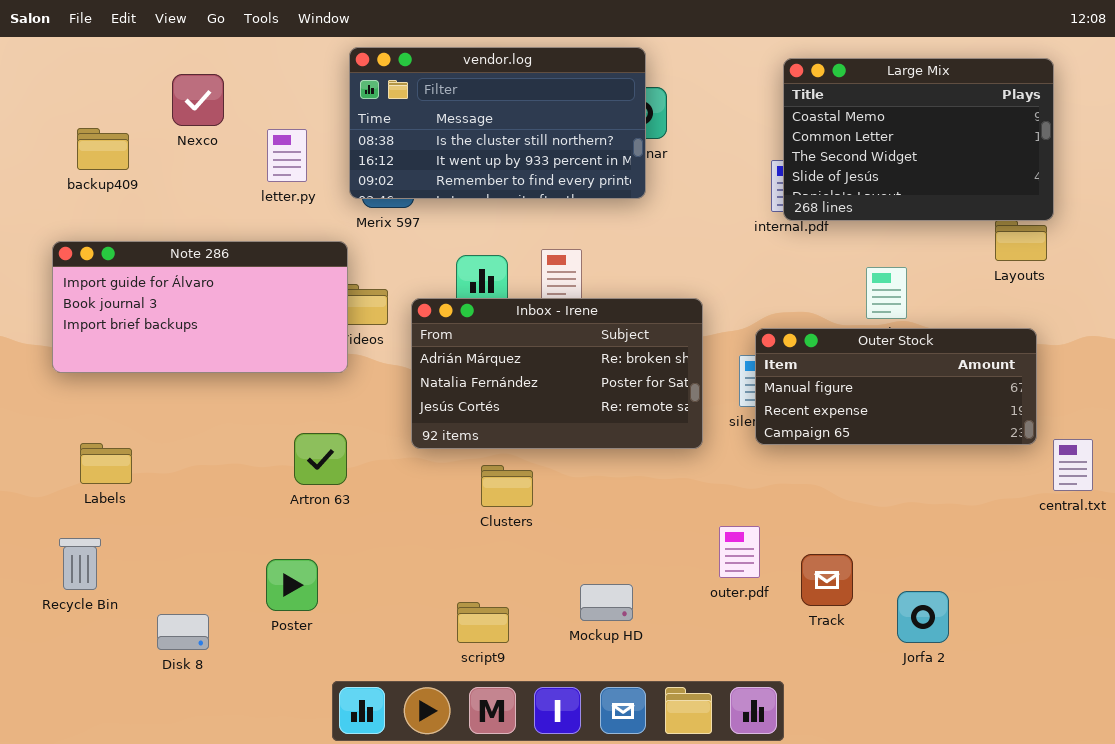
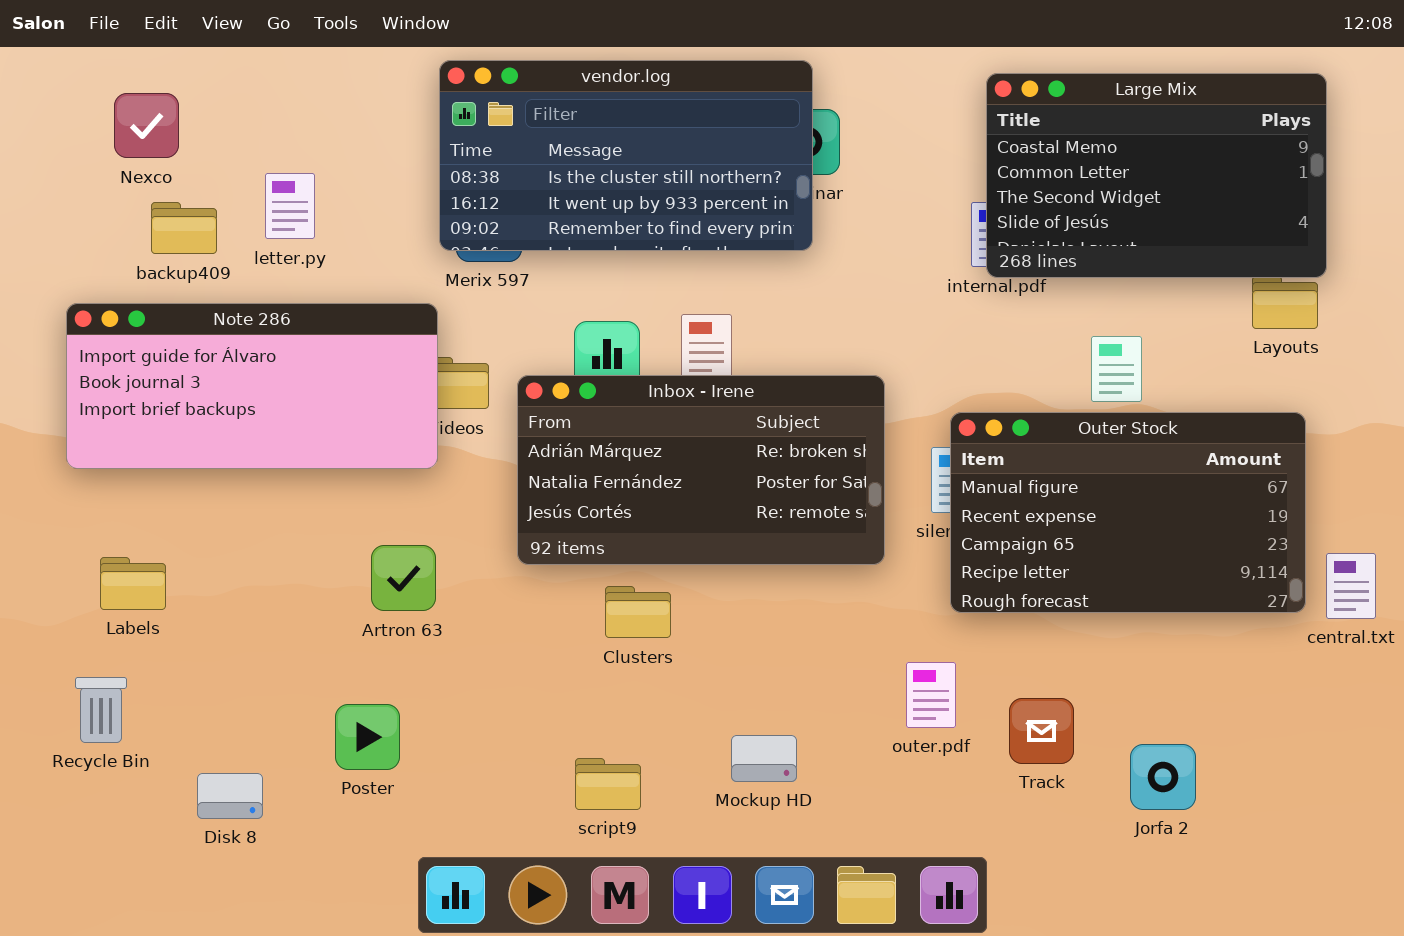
Nexco: [172,74,224,126] -> [114,93,179,158], moved
backup409: [77,128,129,170] -> [151,202,217,254], moved
letter.py: [267,129,307,182] -> [265,173,315,239], moved
Outer Stock: [755,328,1037,445] -> [950,412,1306,613], resized

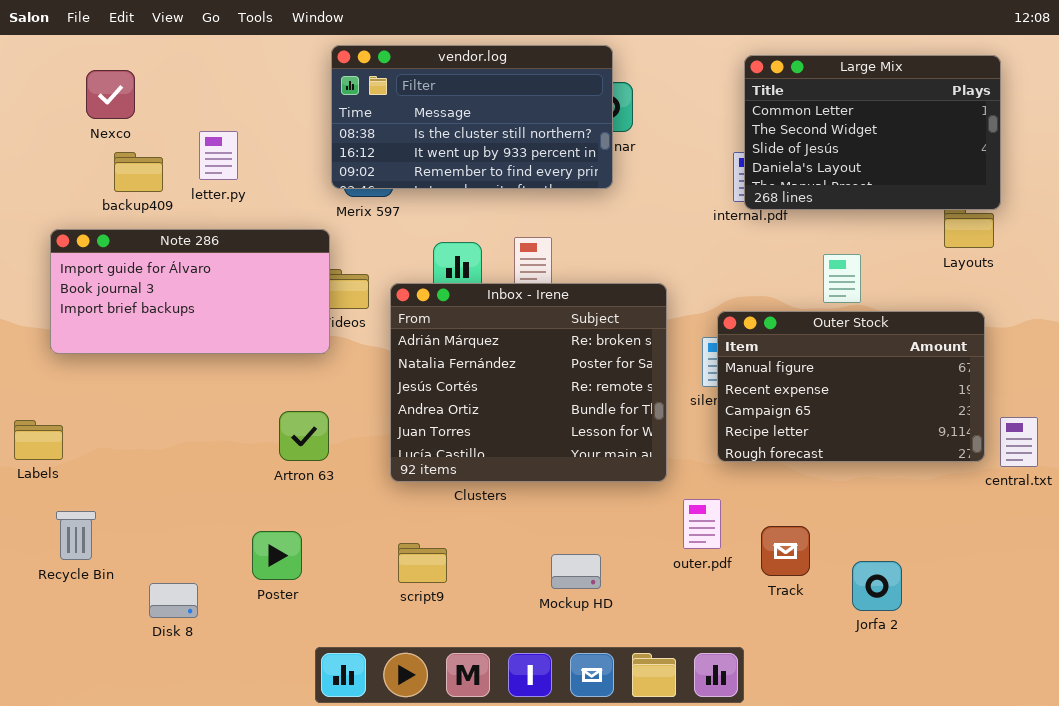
Large Mix: [986,73,1327,278] -> [744,55,1001,210], scrolled down 1 row
Inbox - Irene: [517,375,885,565] -> [390,283,667,482], resized
Labels: [100,557,166,610] -> [14,420,63,460], moved
script9: [575,758,641,810] -> [398,543,447,583], moved

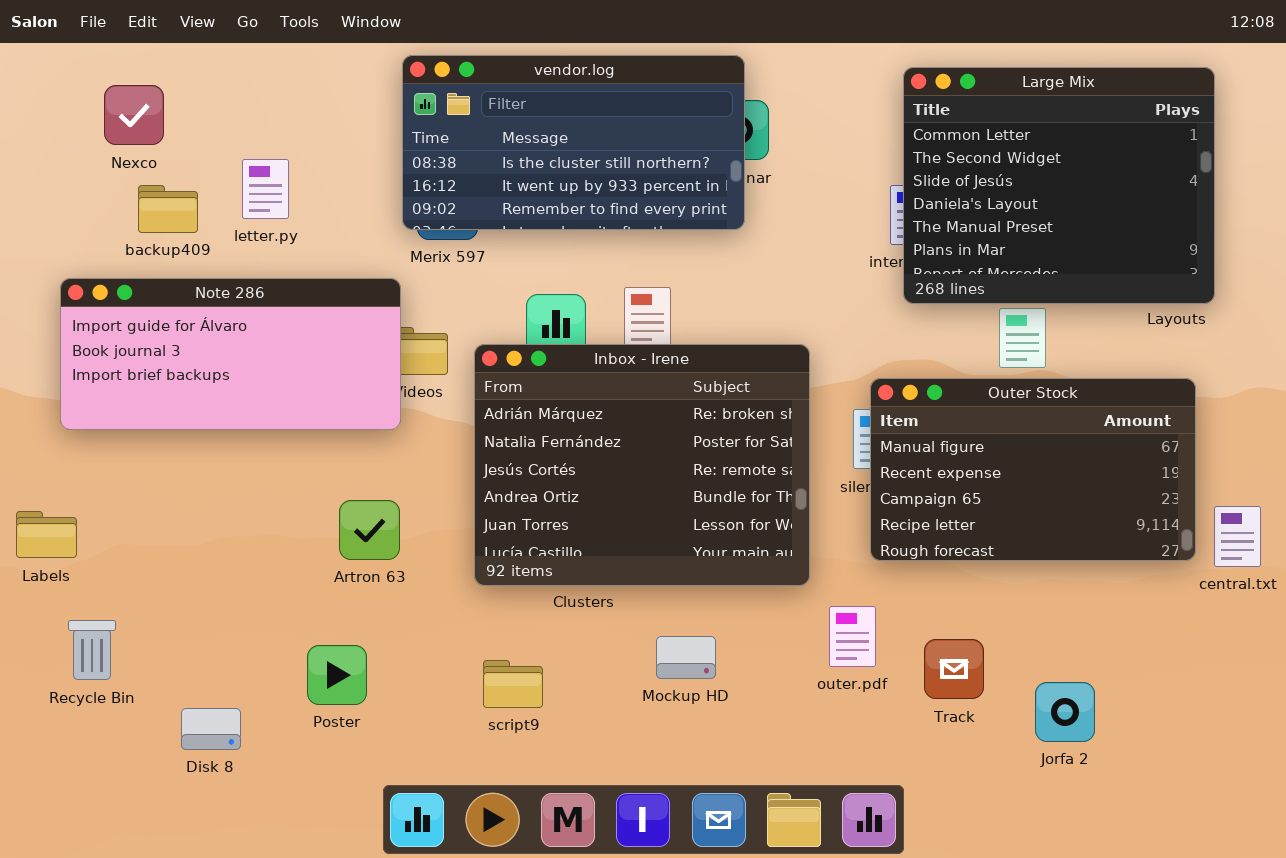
Large Mix: [744,55,1001,210] -> [903,67,1215,304], resized
Mockup HD: [551,554,601,589] -> [656,636,716,679], moved

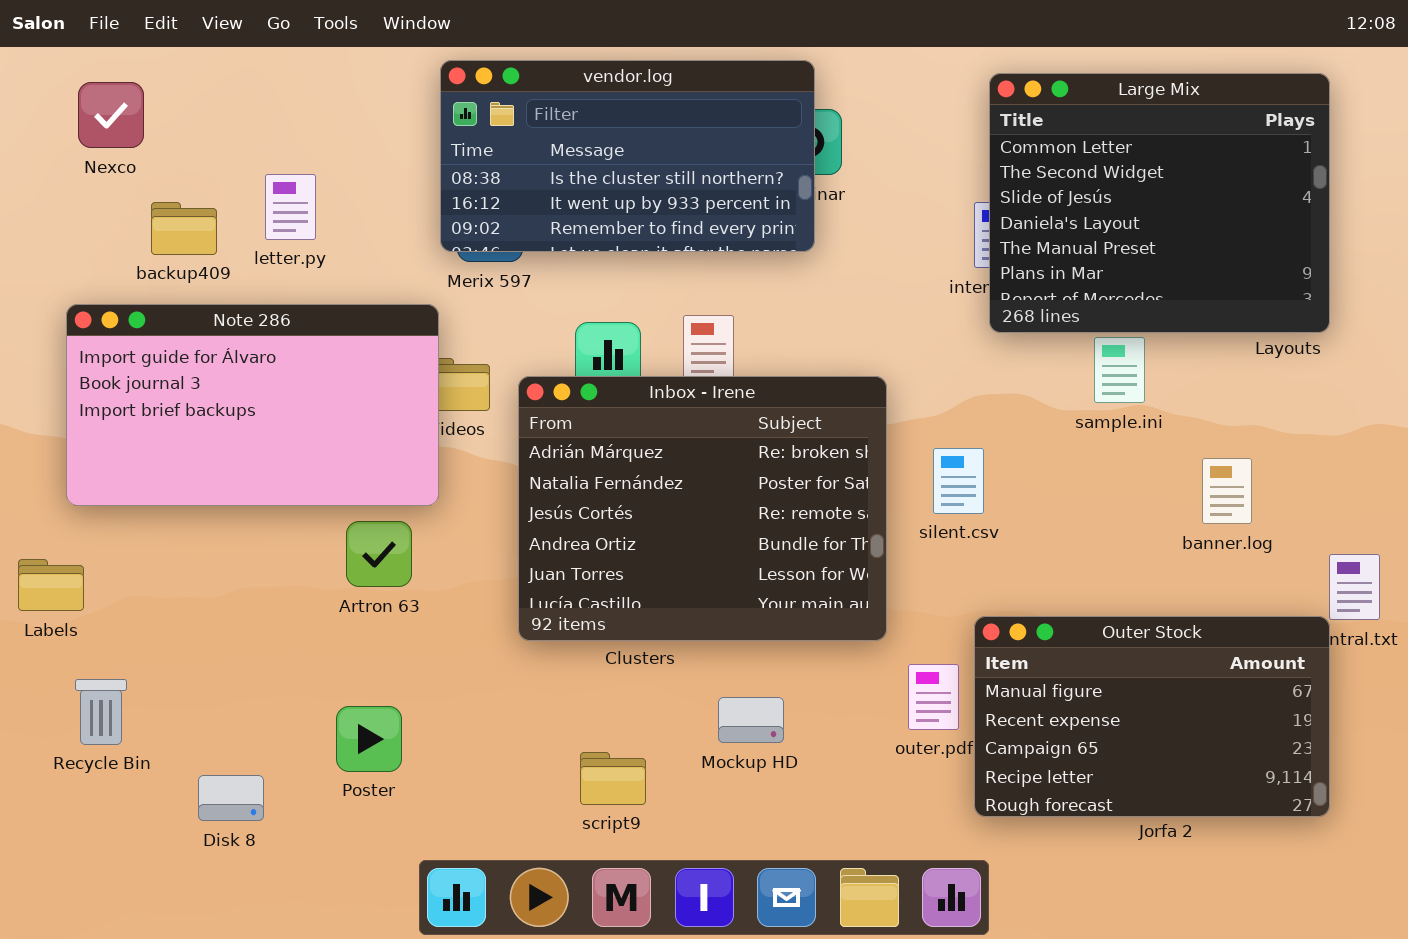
Nexco: [104,85,164,145] -> [78,82,144,148], moved
Note 286: [60,278,401,430] -> [66,304,439,506], resized
Outer Stock: [870,378,1196,561] -> [974,616,1330,817], moved
Artron 63: [339,500,400,560] -> [346,521,412,587], moved
script9: [483,660,543,708] -> [580,752,646,805], moved

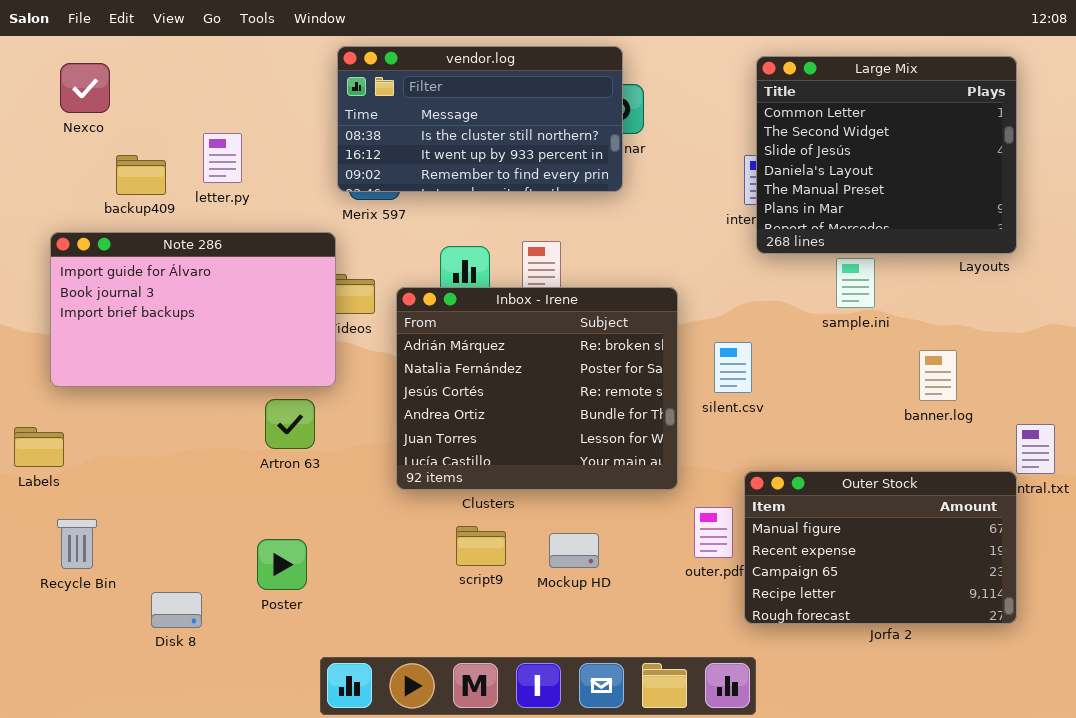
script9: [580,752,646,805] -> [456,526,506,566], moved

